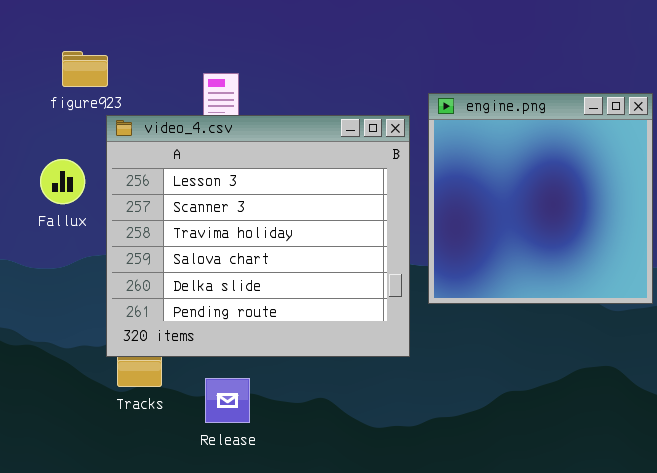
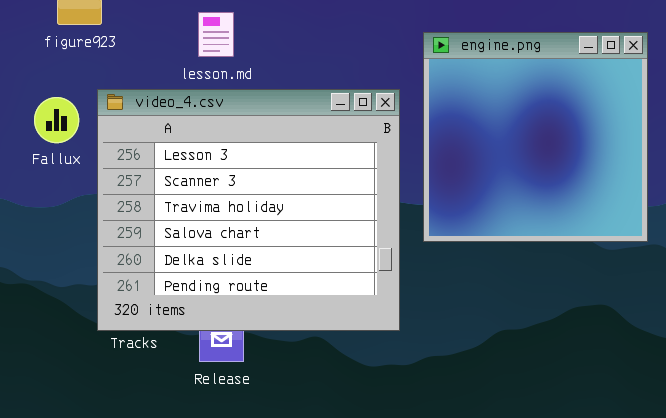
video_4.csv: [106,115,410,357] -> [97,89,400,331], moved

